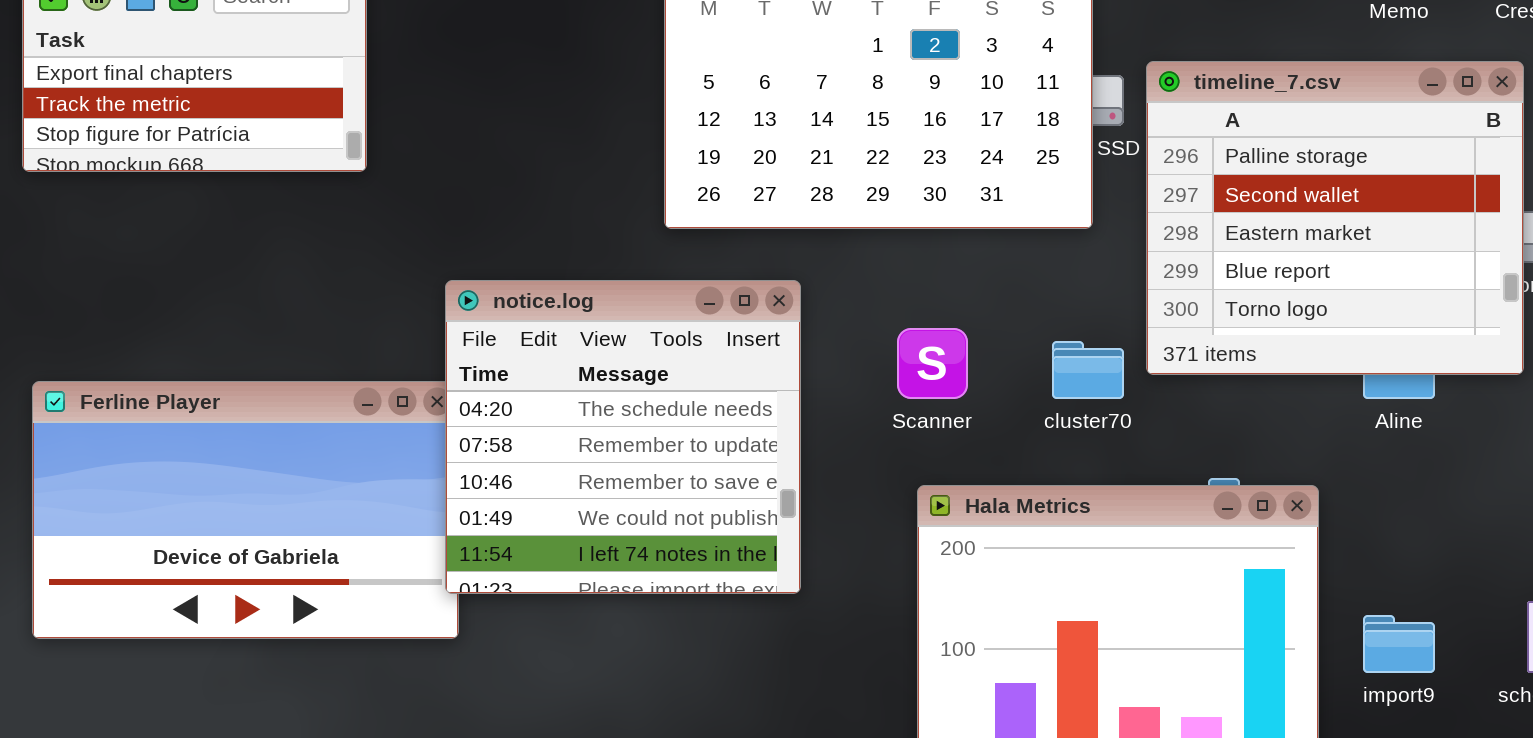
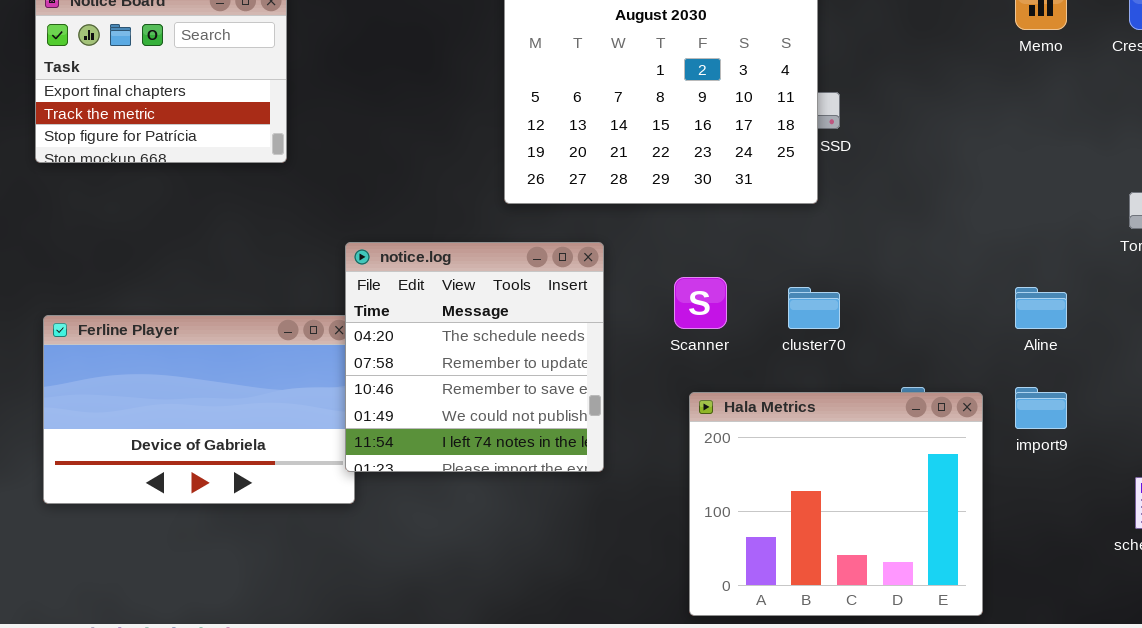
timeline_7.csv: [1146,61,1524,375] -> none, closed
import9: [1363,615,1435,673] -> [1015,387,1067,429], moved

